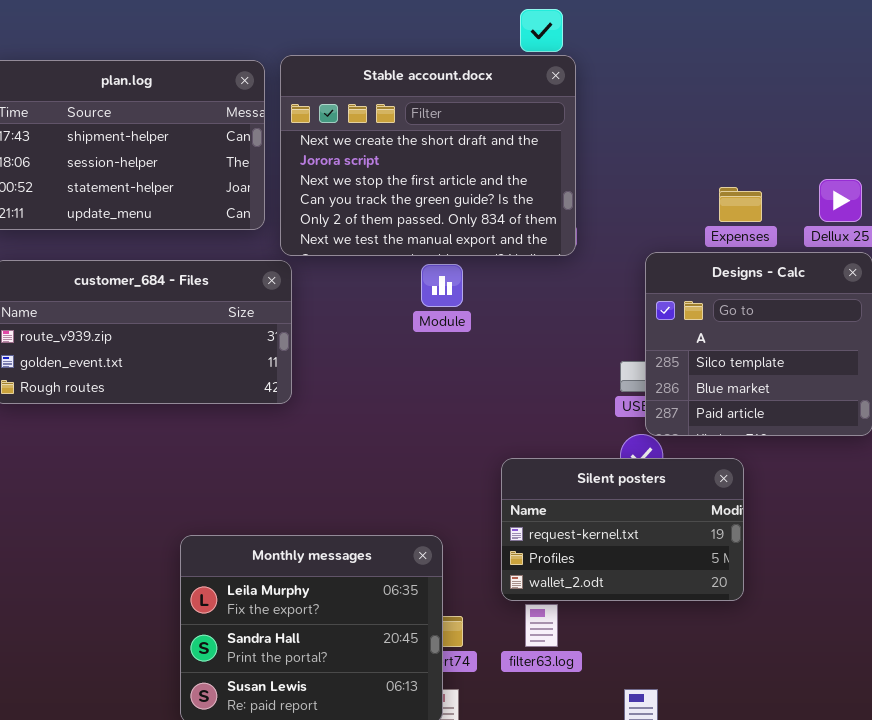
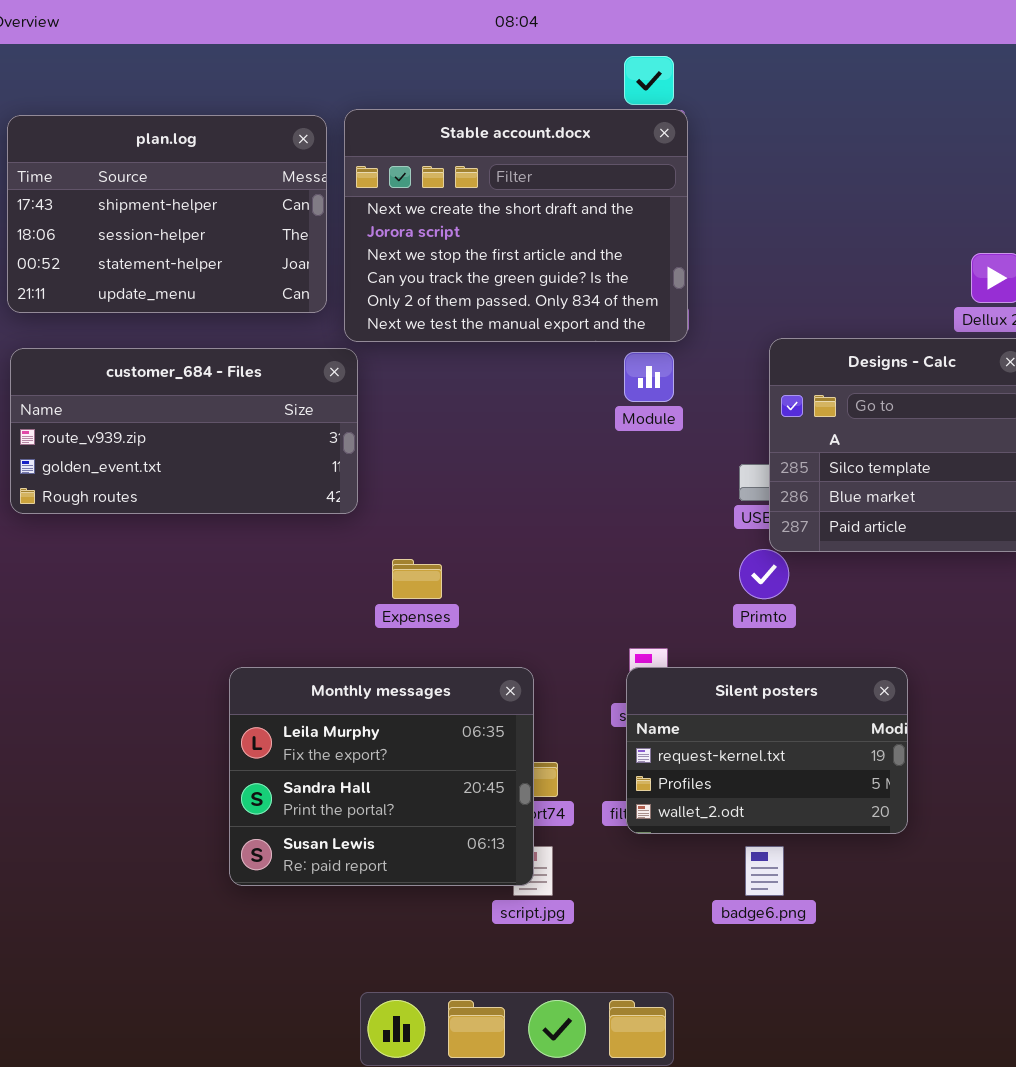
Expenses: [719,187,762,222] -> [392,559,442,599], moved
Module: [421,264,463,307] -> [624,352,674,402], moved
Silent posters: [501,458,744,601] -> [626,667,908,834], moved

